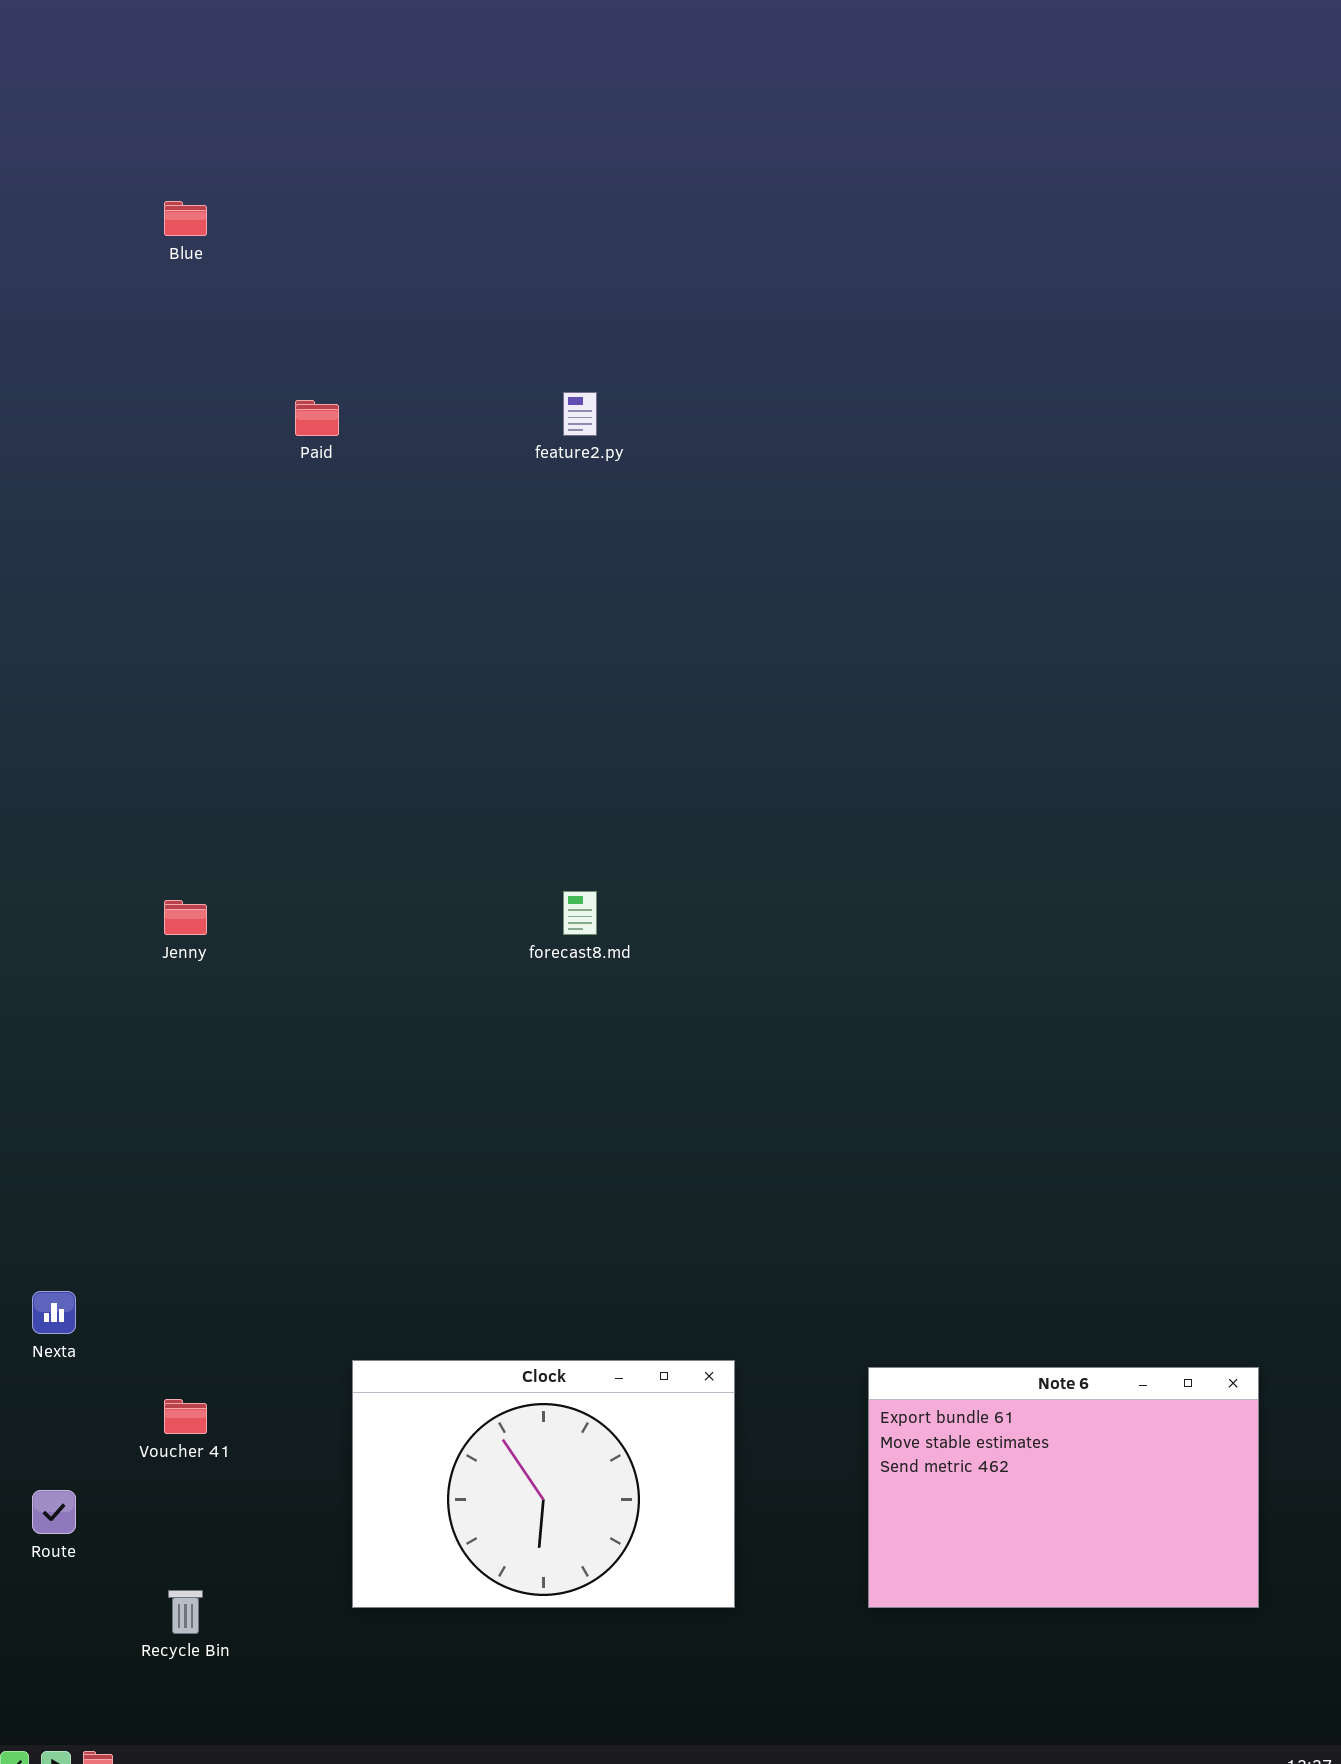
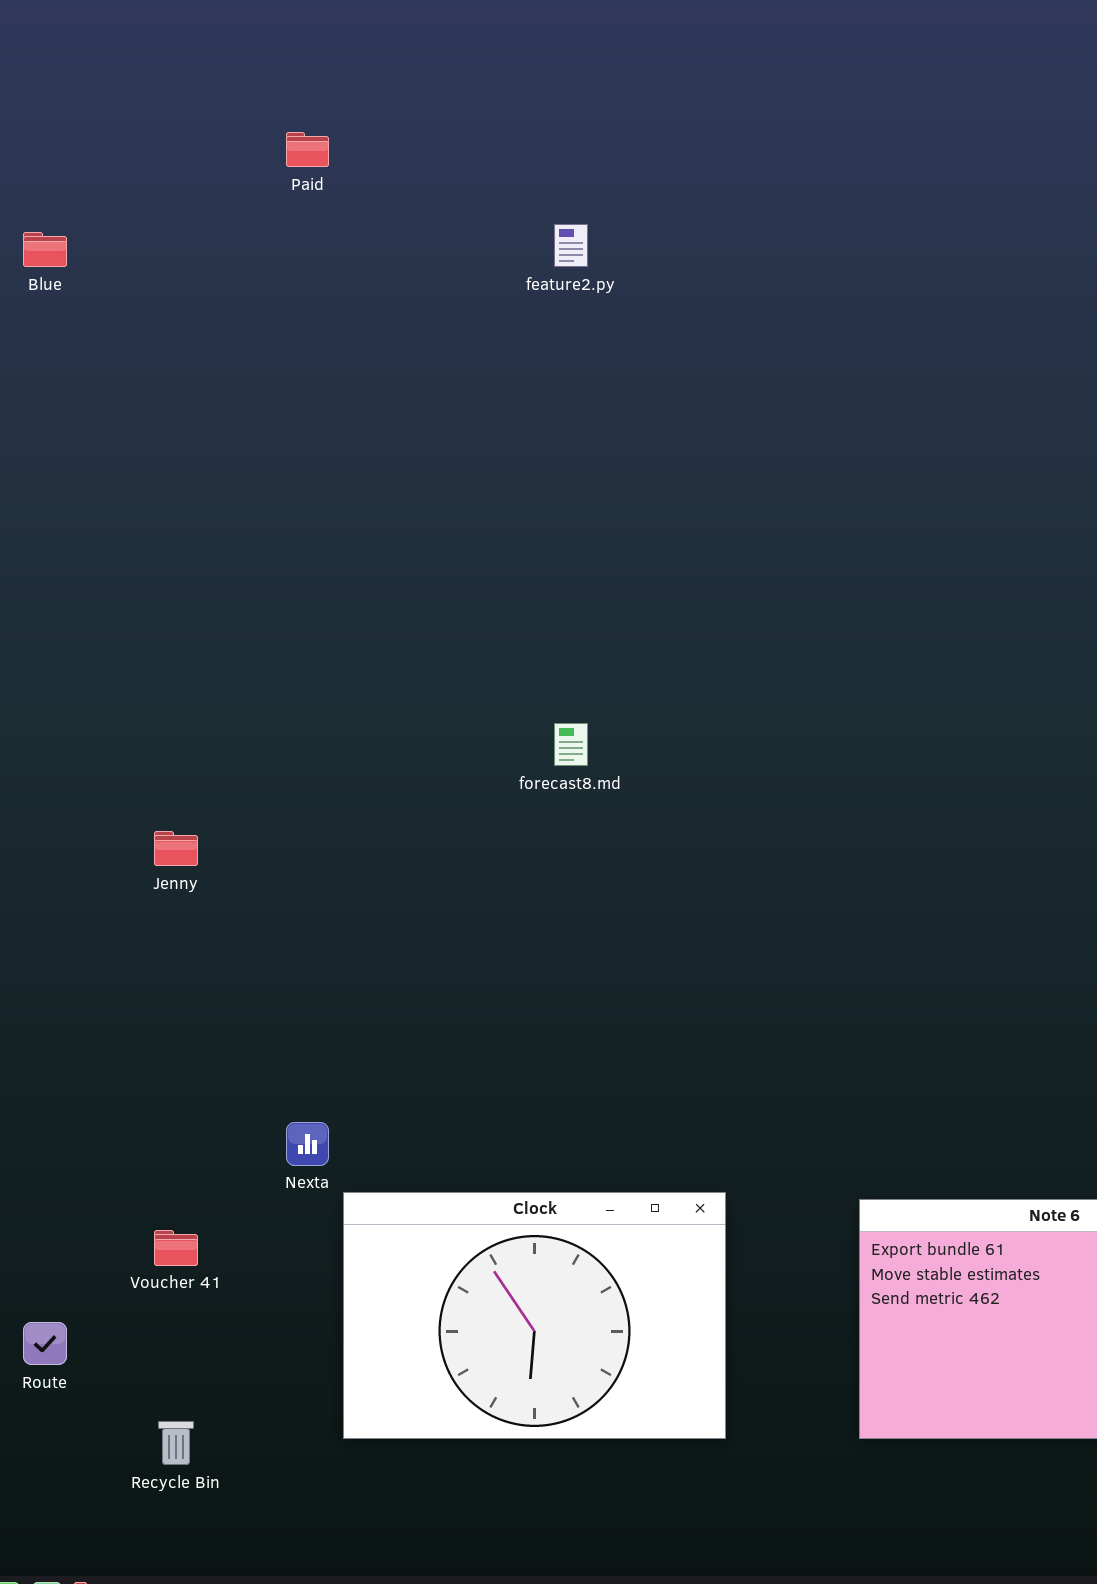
Blue: [164,201,207,236] -> [23,232,67,267], moved
Paid: [295,400,339,436] -> [286,132,329,167], moved
Jenny: [164,900,207,935] -> [154,831,198,866], moved
Nexta: [32,1291,76,1334] -> [286,1122,329,1166], moved

